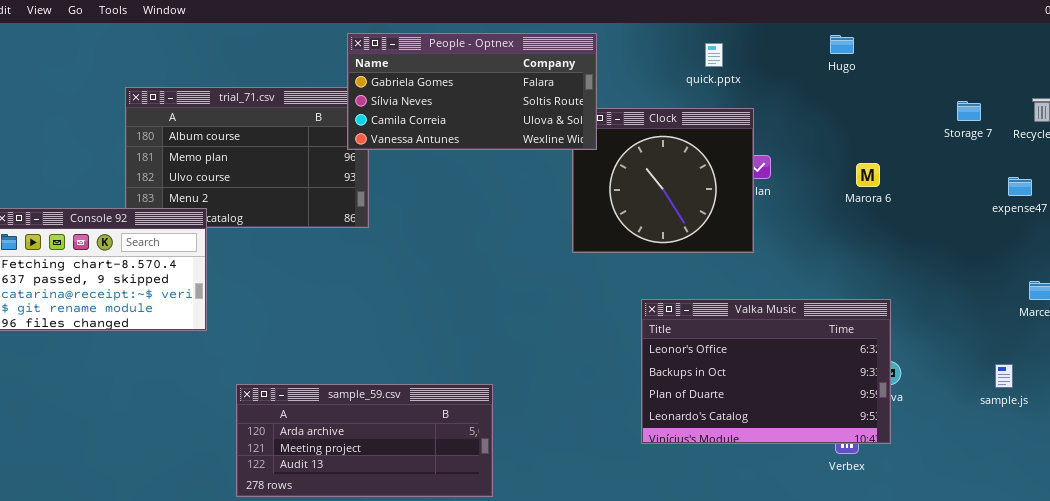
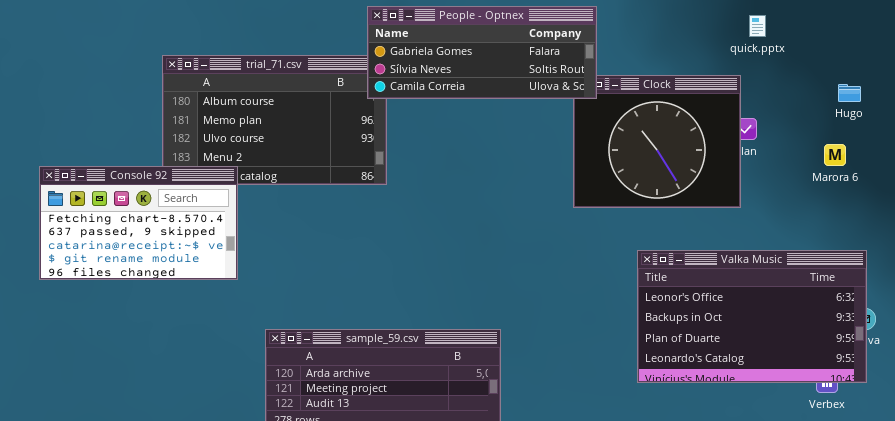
People - Optnex: [347,33,597,150] -> [367,6,597,99], resized
Hugo: [830,35,854,54] -> [838,84,861,102], moved
quick.pptx: [705,43,723,67] -> [749,15,766,37], moved
Marora 6: [856,163,880,187] -> [824,144,846,166], moved

